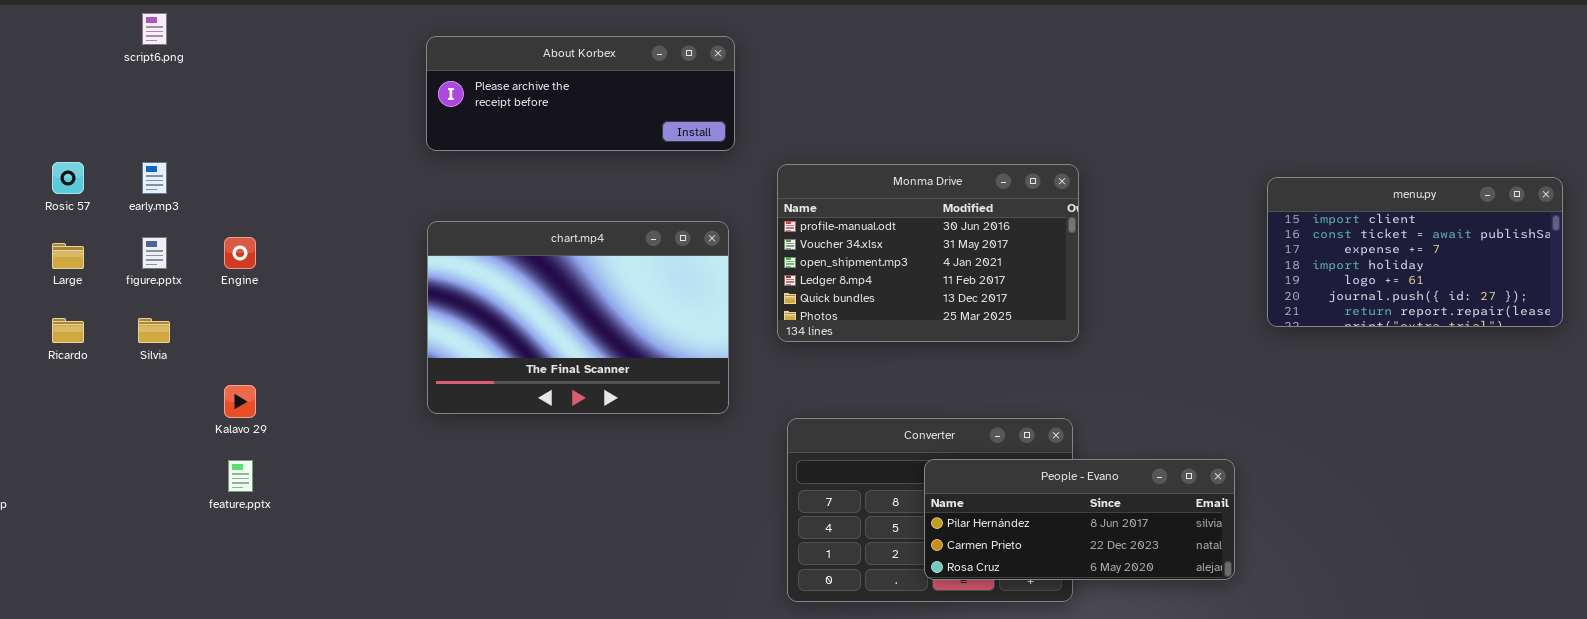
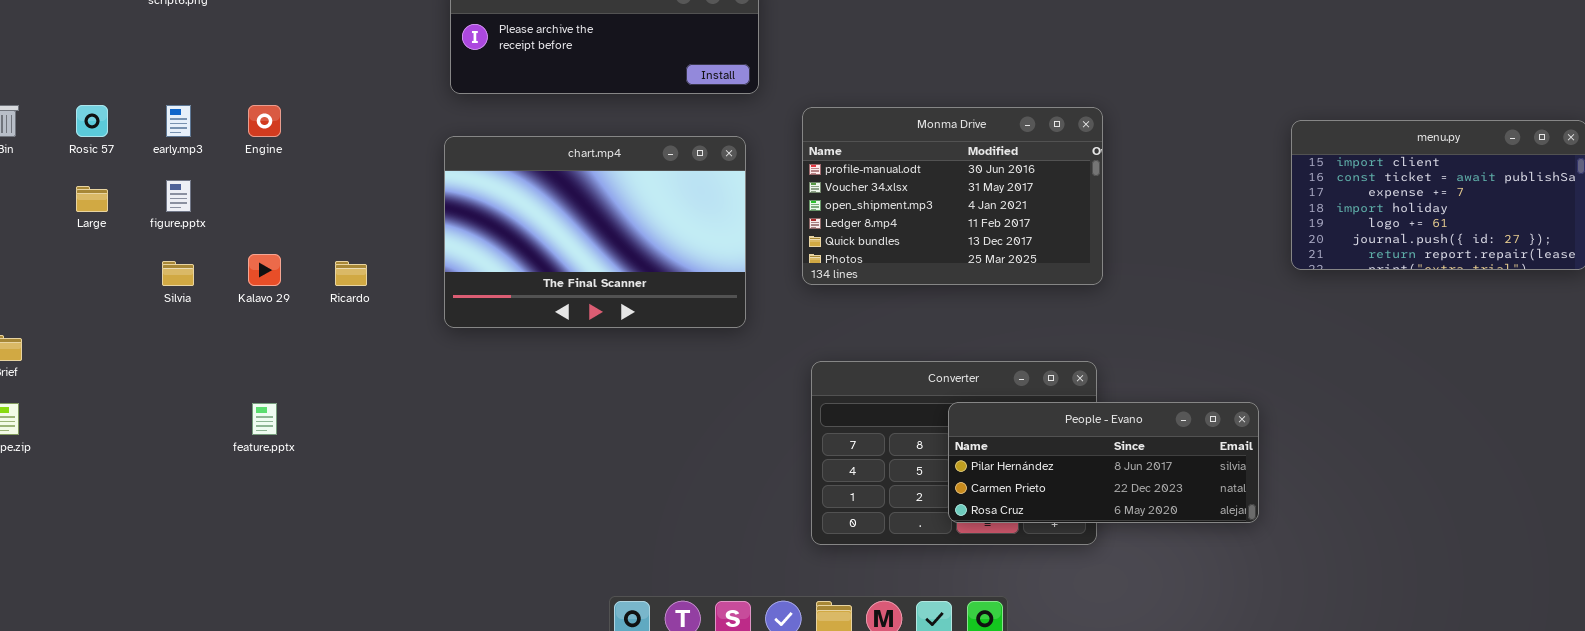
chart.mp4: [427,221,729,414] -> [444,136,746,328], moved
Engine: [224,237,256,269] -> [248,105,281,137], moved
Ricardo: [52,318,84,343] -> [335,261,367,286], moved
Kalavo 29: [224,385,256,418] -> [248,254,281,286], moved

